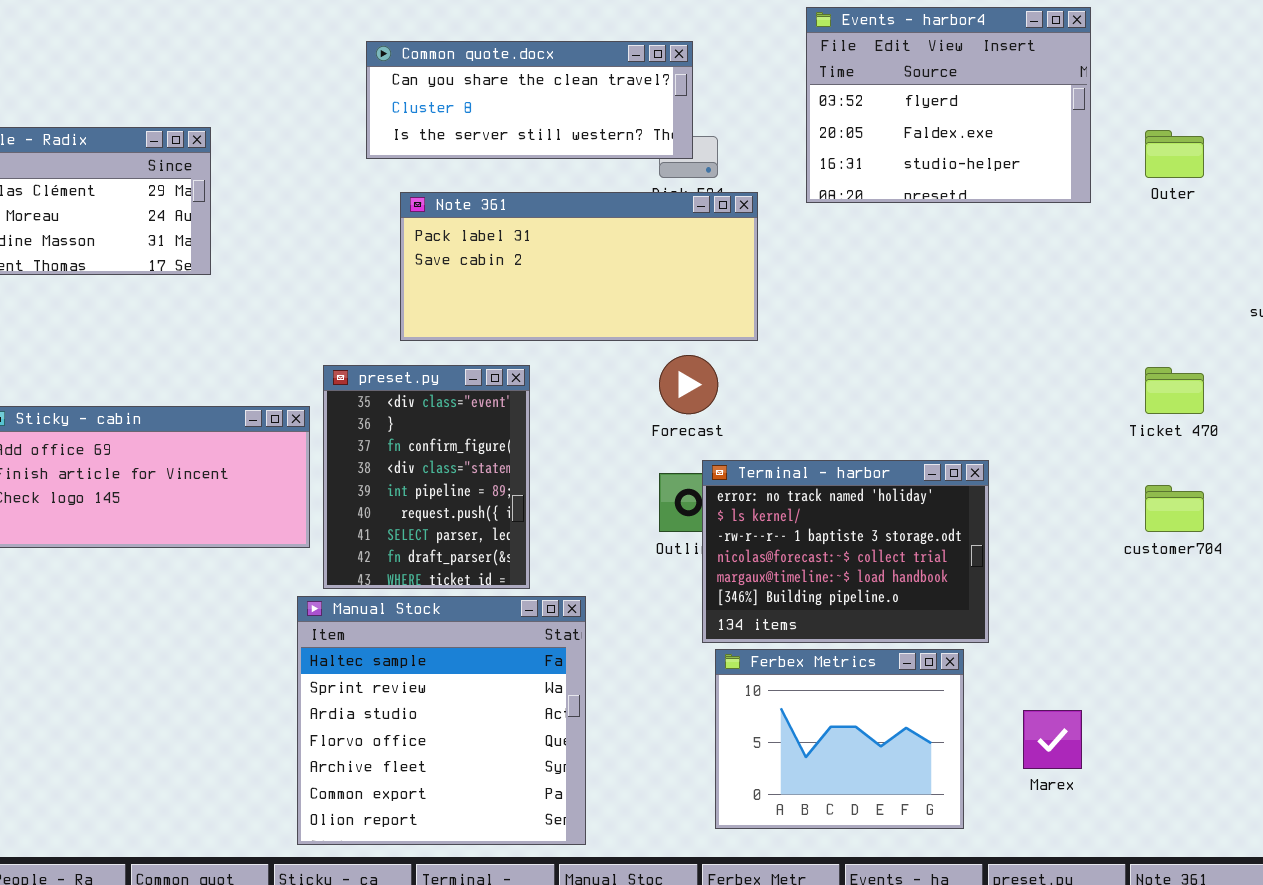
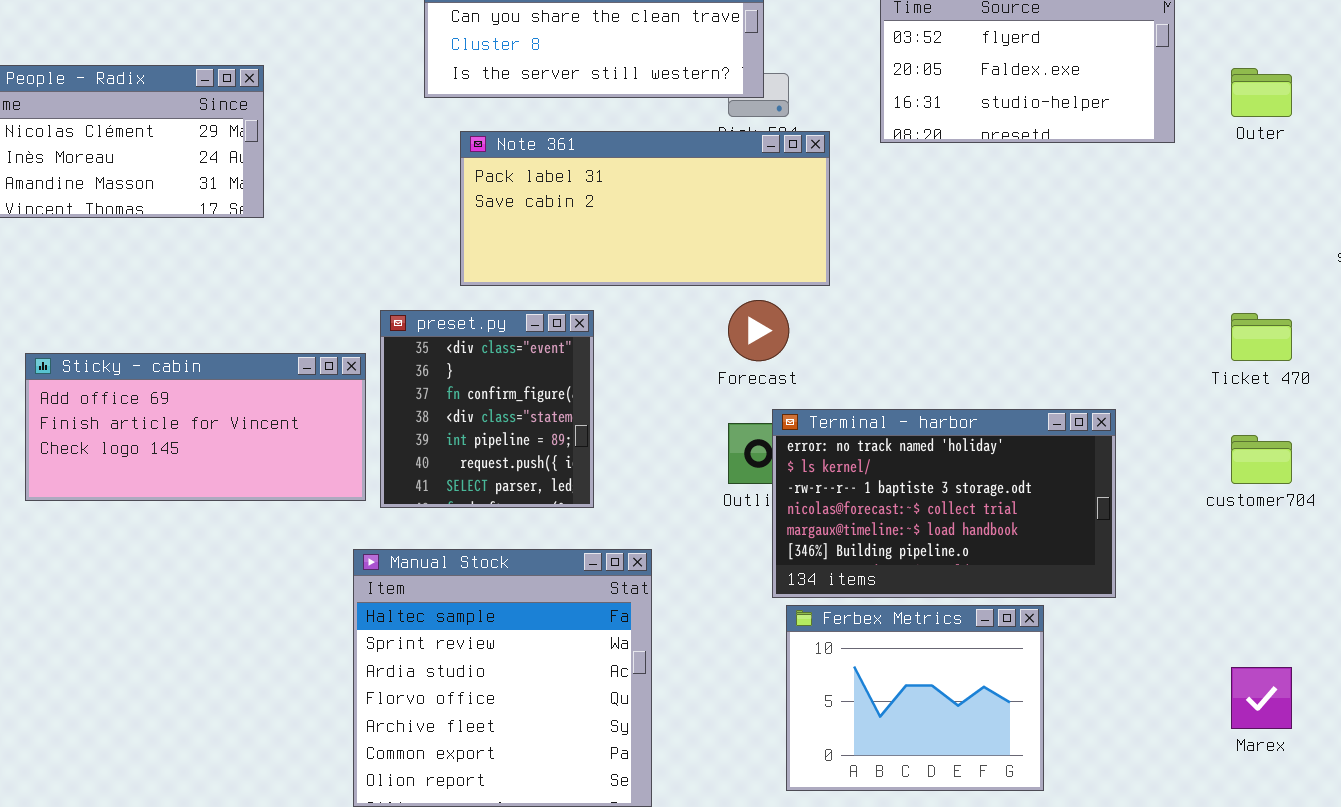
preset.py: [323,365,530,589] -> [380,310,594,508], resized
Terminal - harbor: [702,460,989,643] -> [772,409,1116,598], resized
Marex: [1023,710,1082,769] -> [1231,667,1292,729], moved

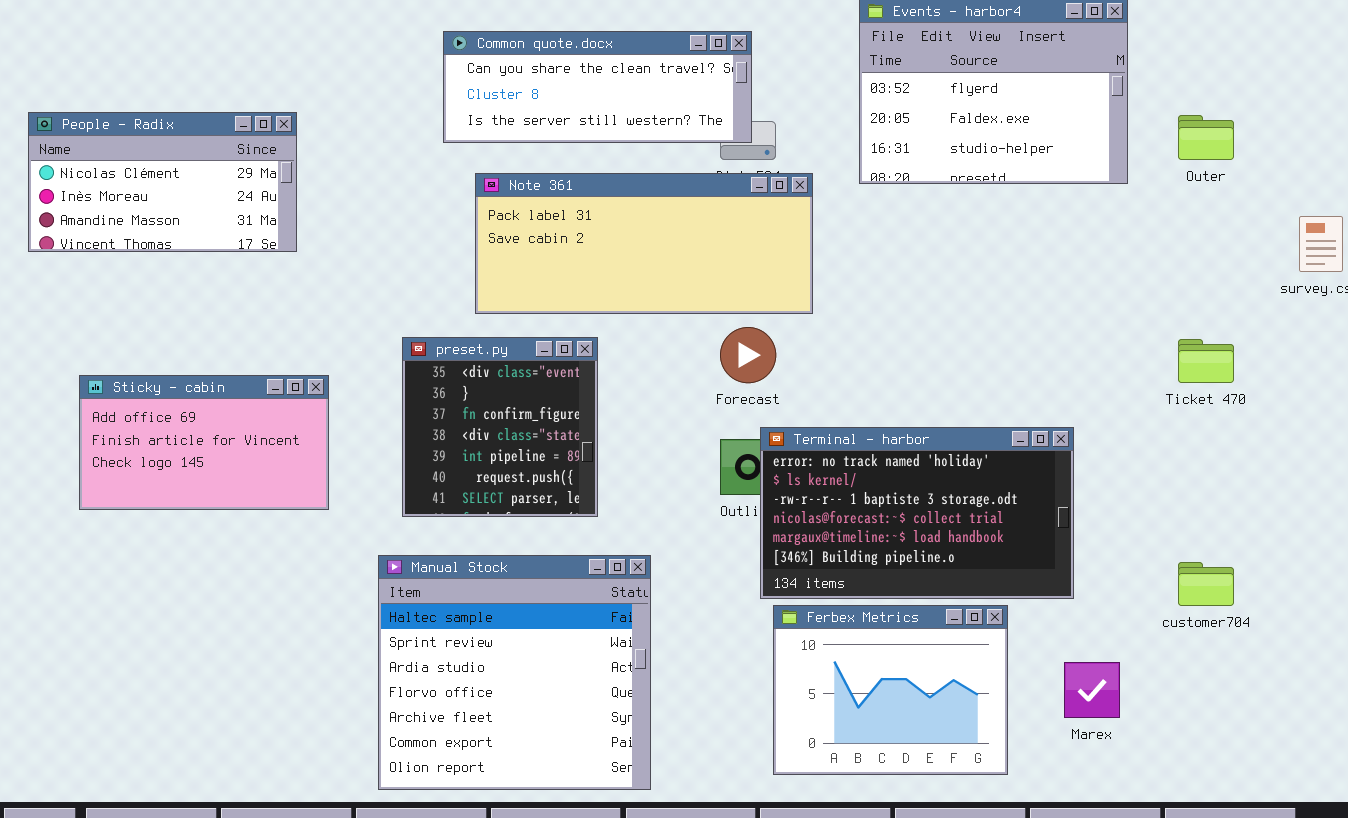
Sticky - cabin: [25,353,366,501] -> [79,375,329,510], resized
customer704: [1231,435,1292,484] -> [1178,562,1234,606], moved
Marex: [1231,667,1292,729] -> [1064,662,1120,718], moved

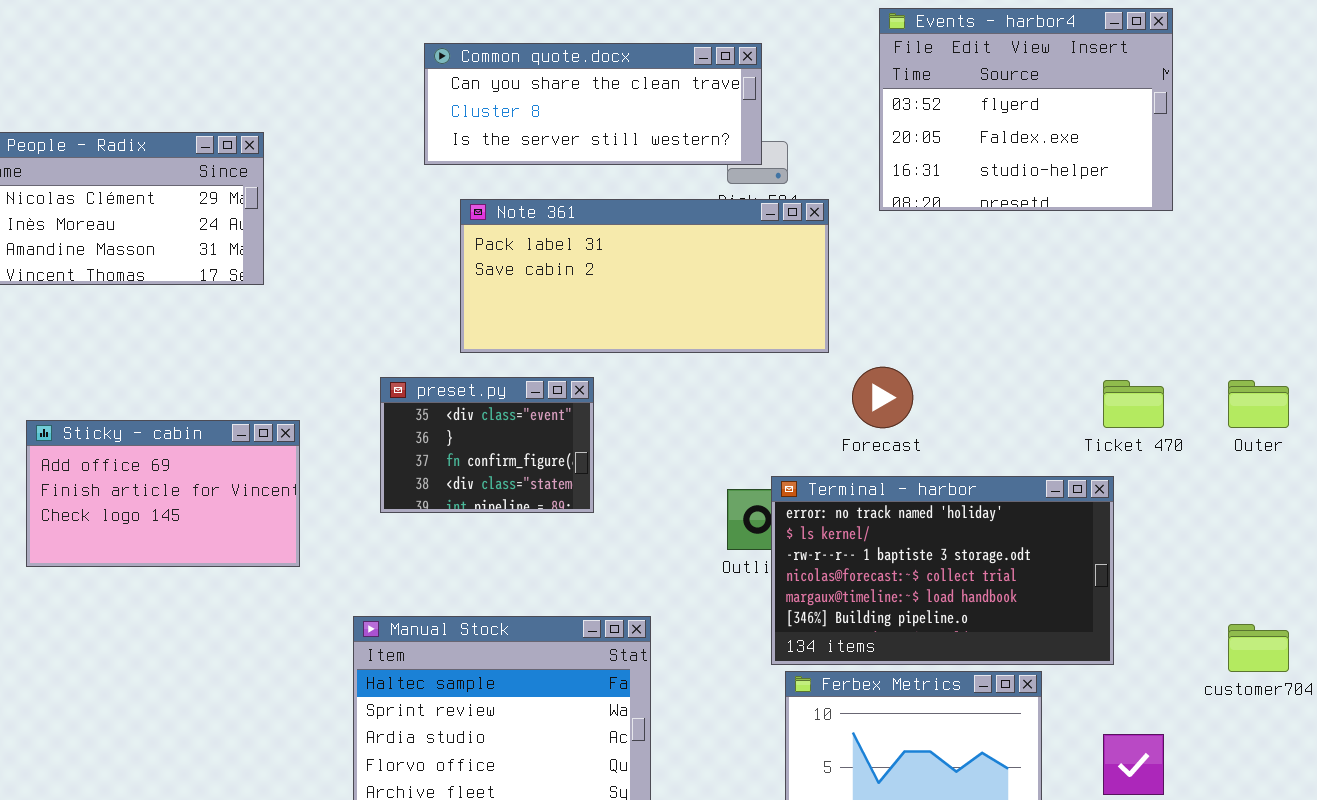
Outer: [1178,115,1234,160] -> [1228,380,1289,428], moved
Forecast: [720,327,776,383] -> [852,367,913,428], moved
preset.py: [402,337,598,517] -> [380,377,594,513], resized
Ticket 470: [1178,339,1234,383] -> [1103,380,1164,428], moved

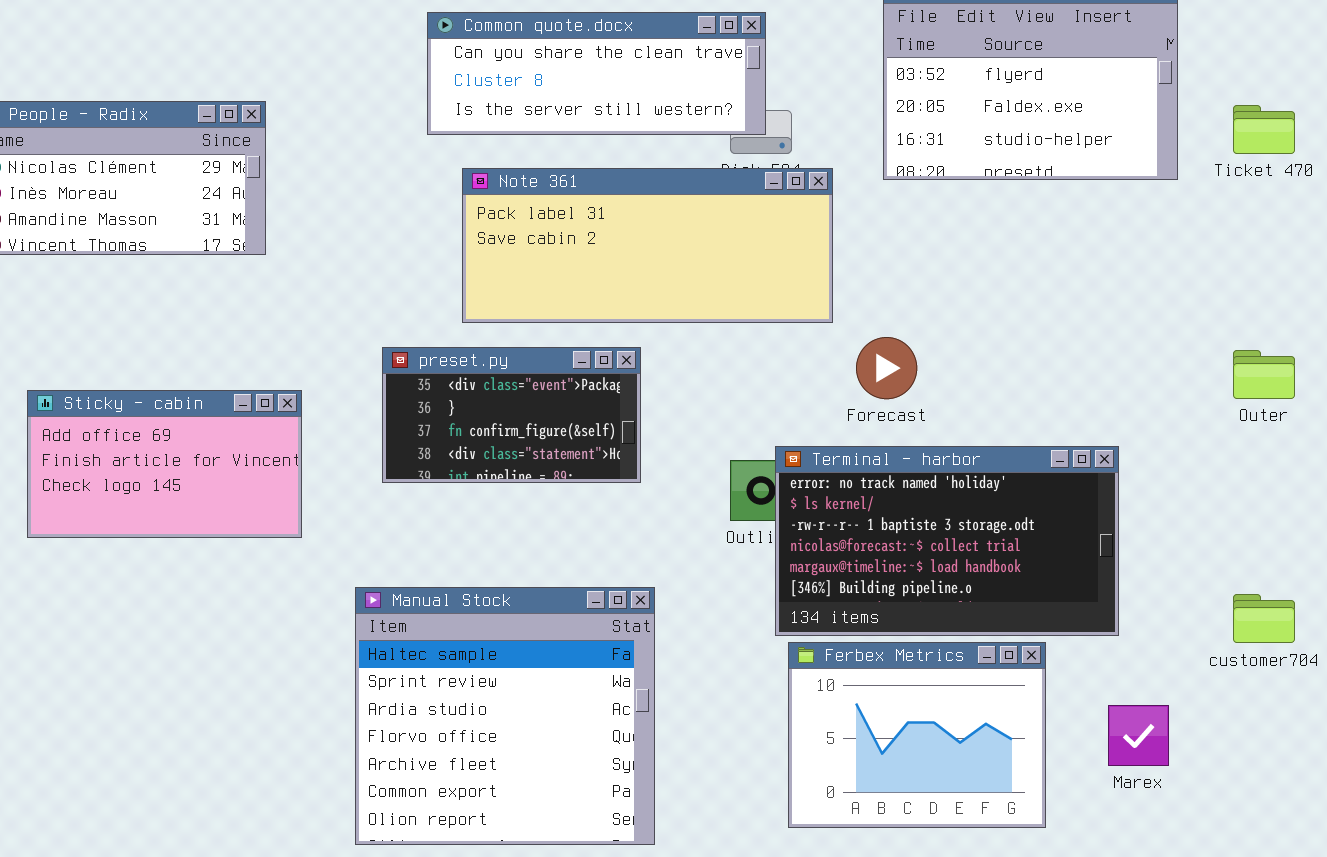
preset.py: [380,377,594,513] -> [382,347,641,483], resized
Ticket 470: [1103,380,1164,428] -> [1233,105,1295,154], moved

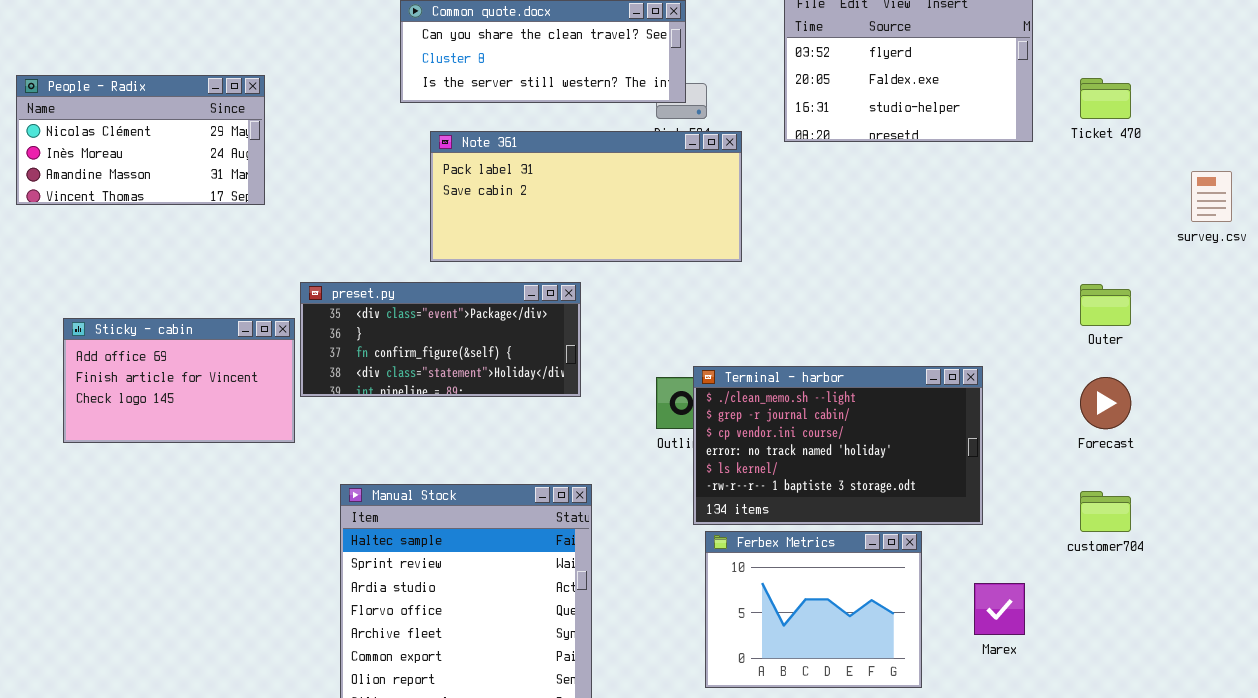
Forecast: [856,337,917,399] -> [1080,377,1131,429], moved
preset.py: [382,347,641,483] -> [300,282,581,397], resized
Terminal - harbor: [775,446,1119,636] -> [693,366,983,525], scrolled up 3 rows

